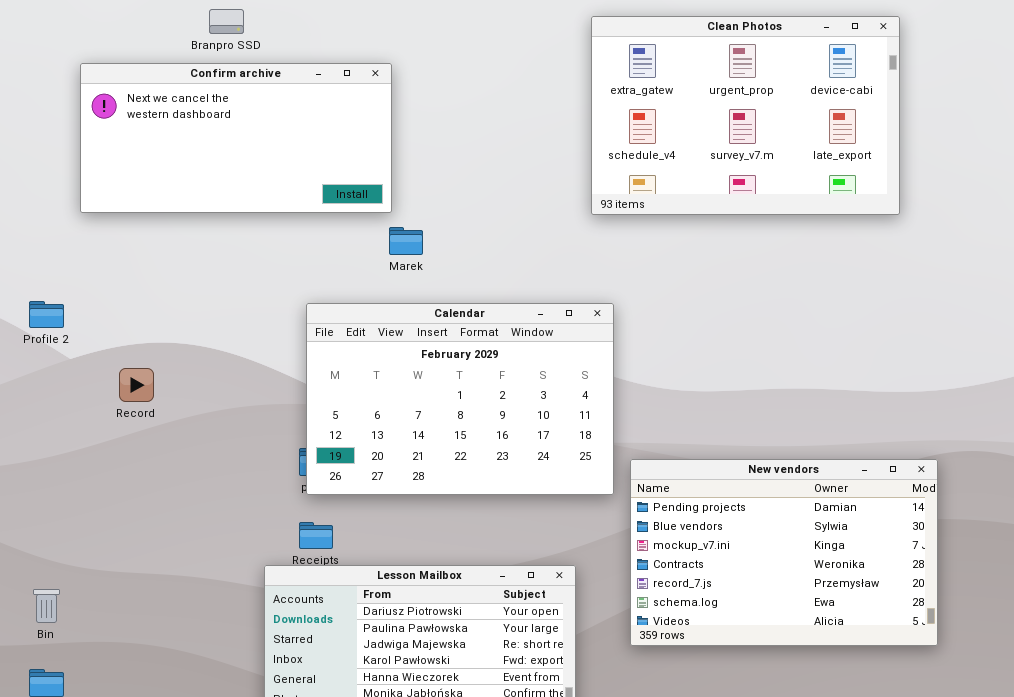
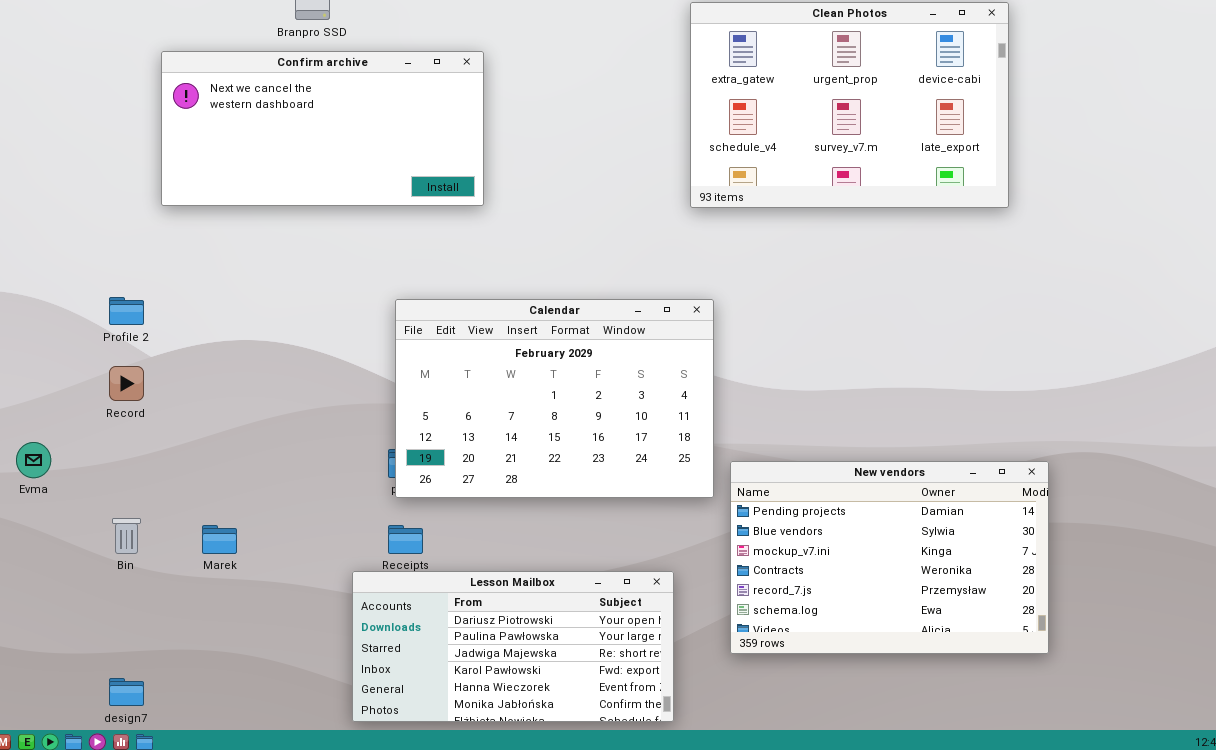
Marek: [389,227,423,255] -> [202,525,237,554], moved
Record: [119,368,154,402] -> [109,366,144,401], moved
Bin: [33,589,60,623] -> [112,518,141,554], moved

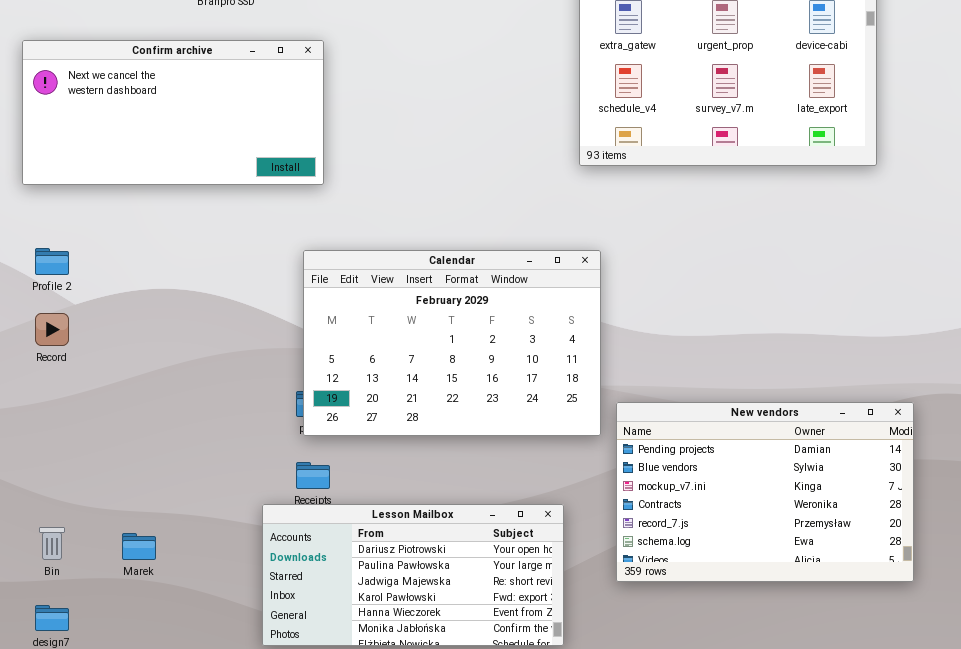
Confirm archive: [161,51,484,206] -> [22,40,324,185], moved
Bin: [112,518,141,554] -> [39,527,65,560], moved
Marek: [202,525,237,554] -> [122,533,156,560], moved

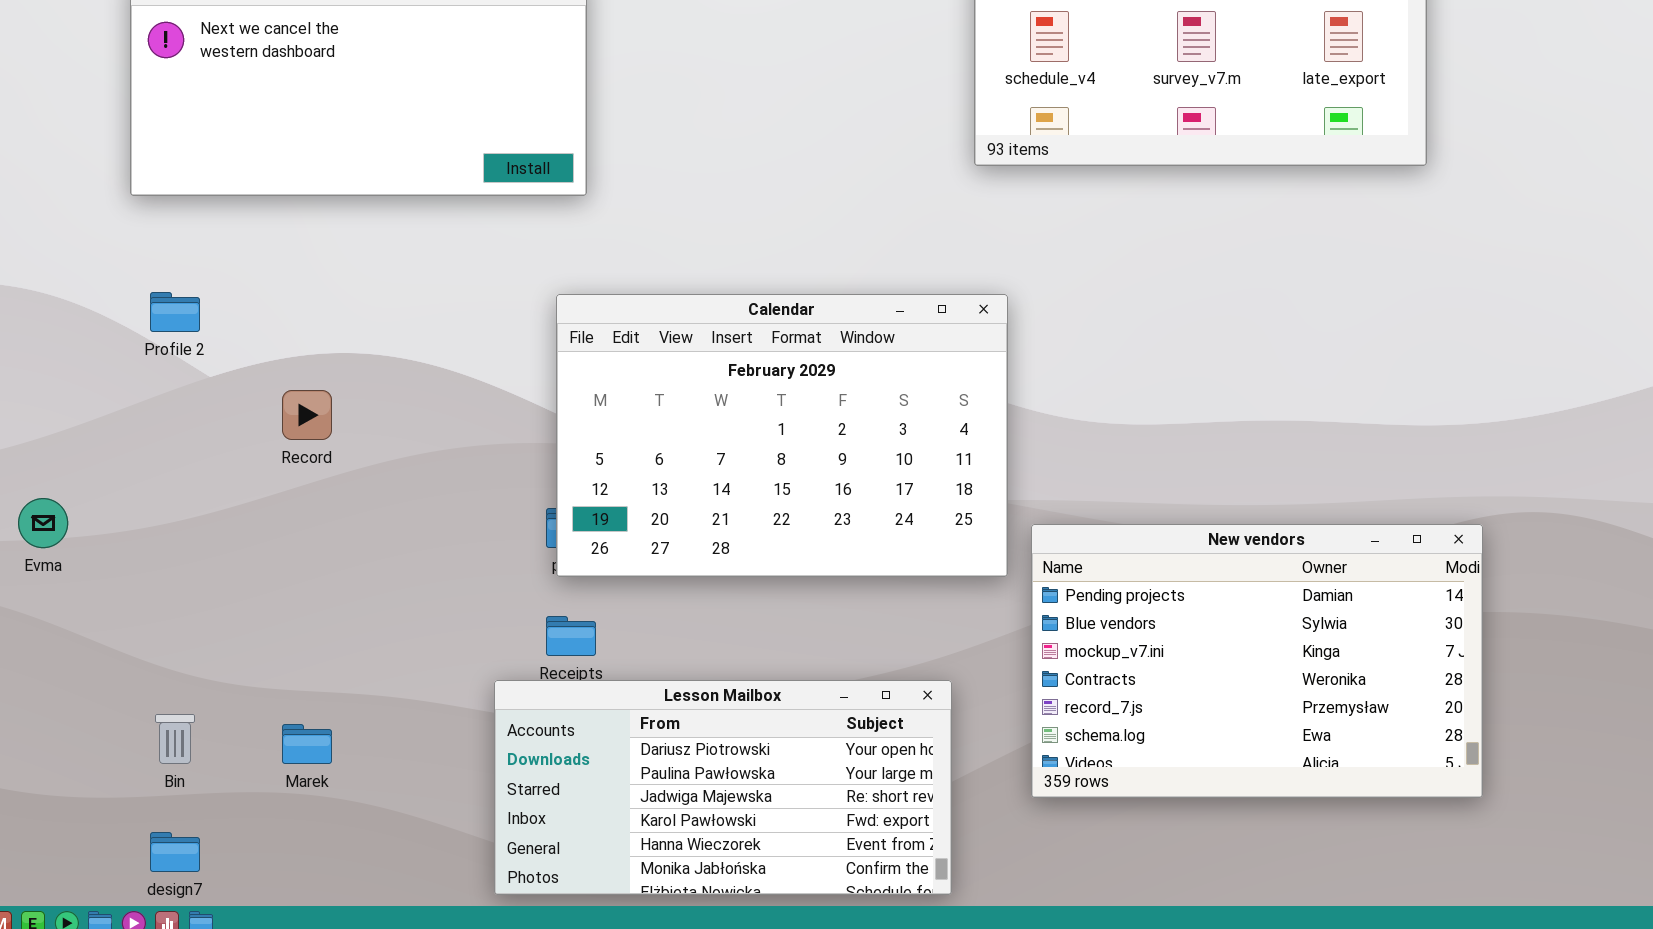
Record: [35,313,69,346] -> [282,390,332,440], moved

